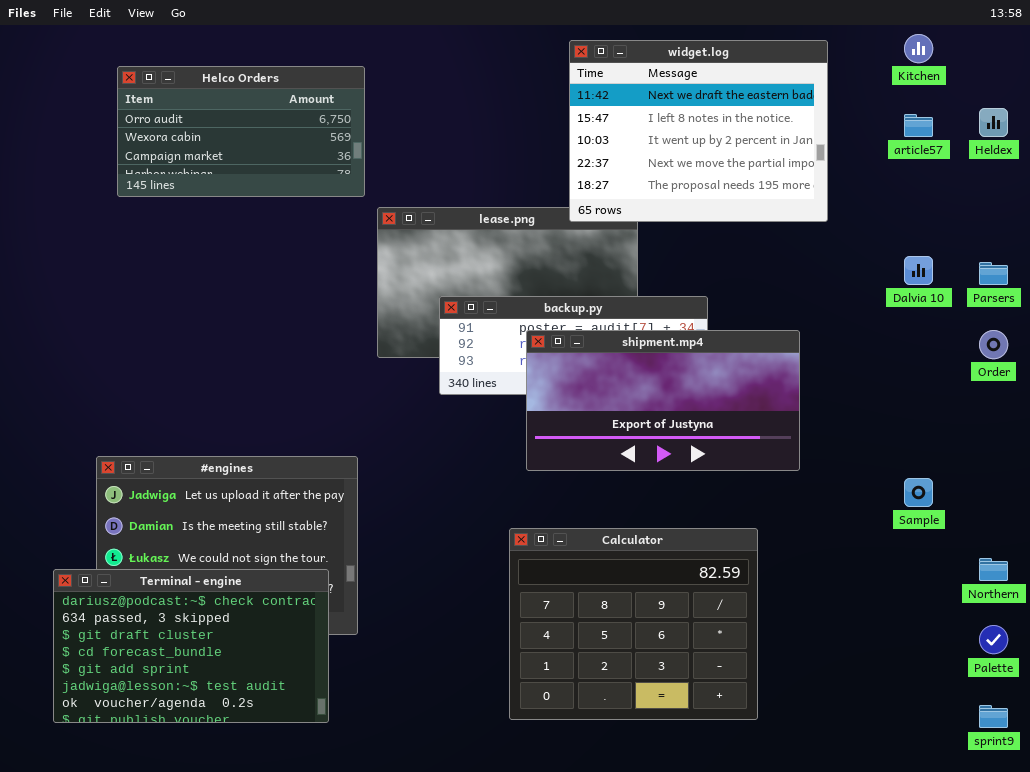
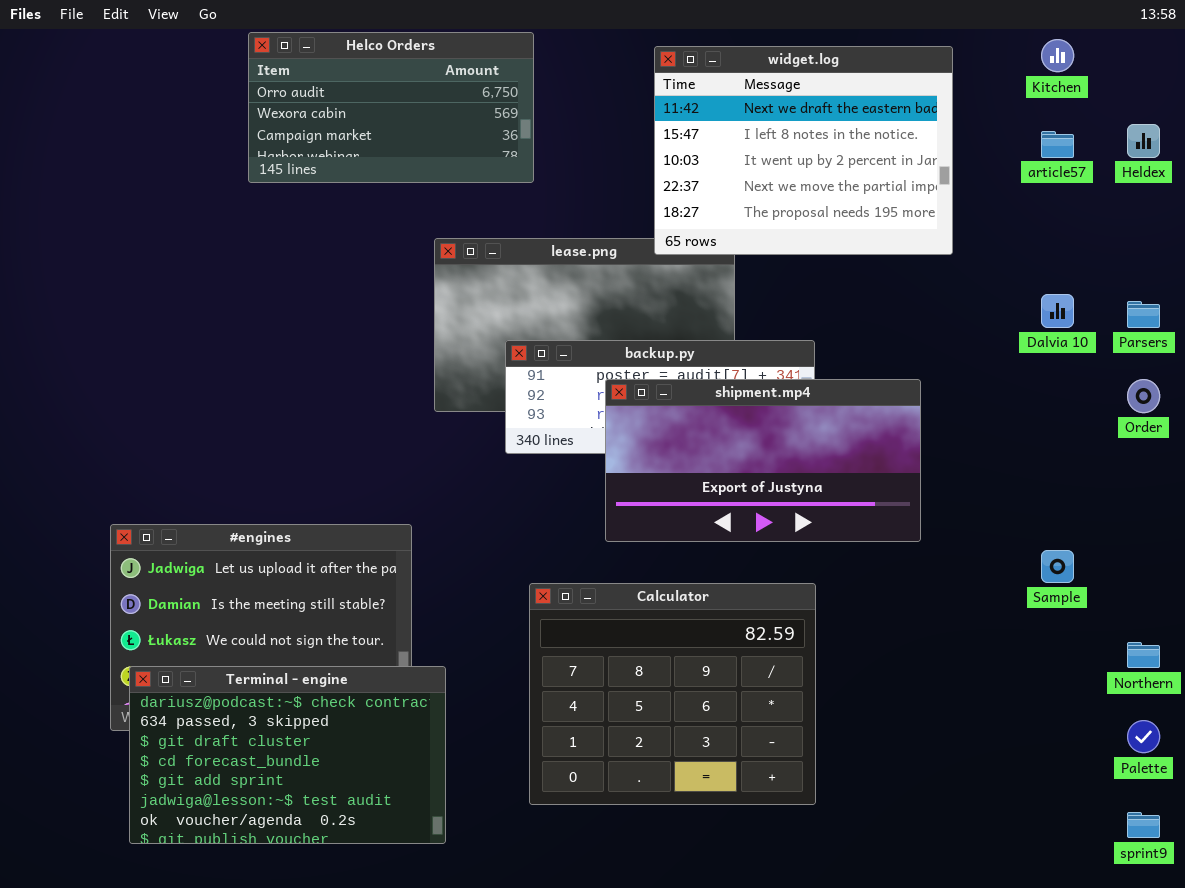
Helco Orders: [117,66,365,197] -> [248,32,534,183], moved
Calculator: [509,528,758,720] -> [529,583,816,805], moved
Terminal - engine: [53,569,329,723] -> [129,666,446,844], moved

